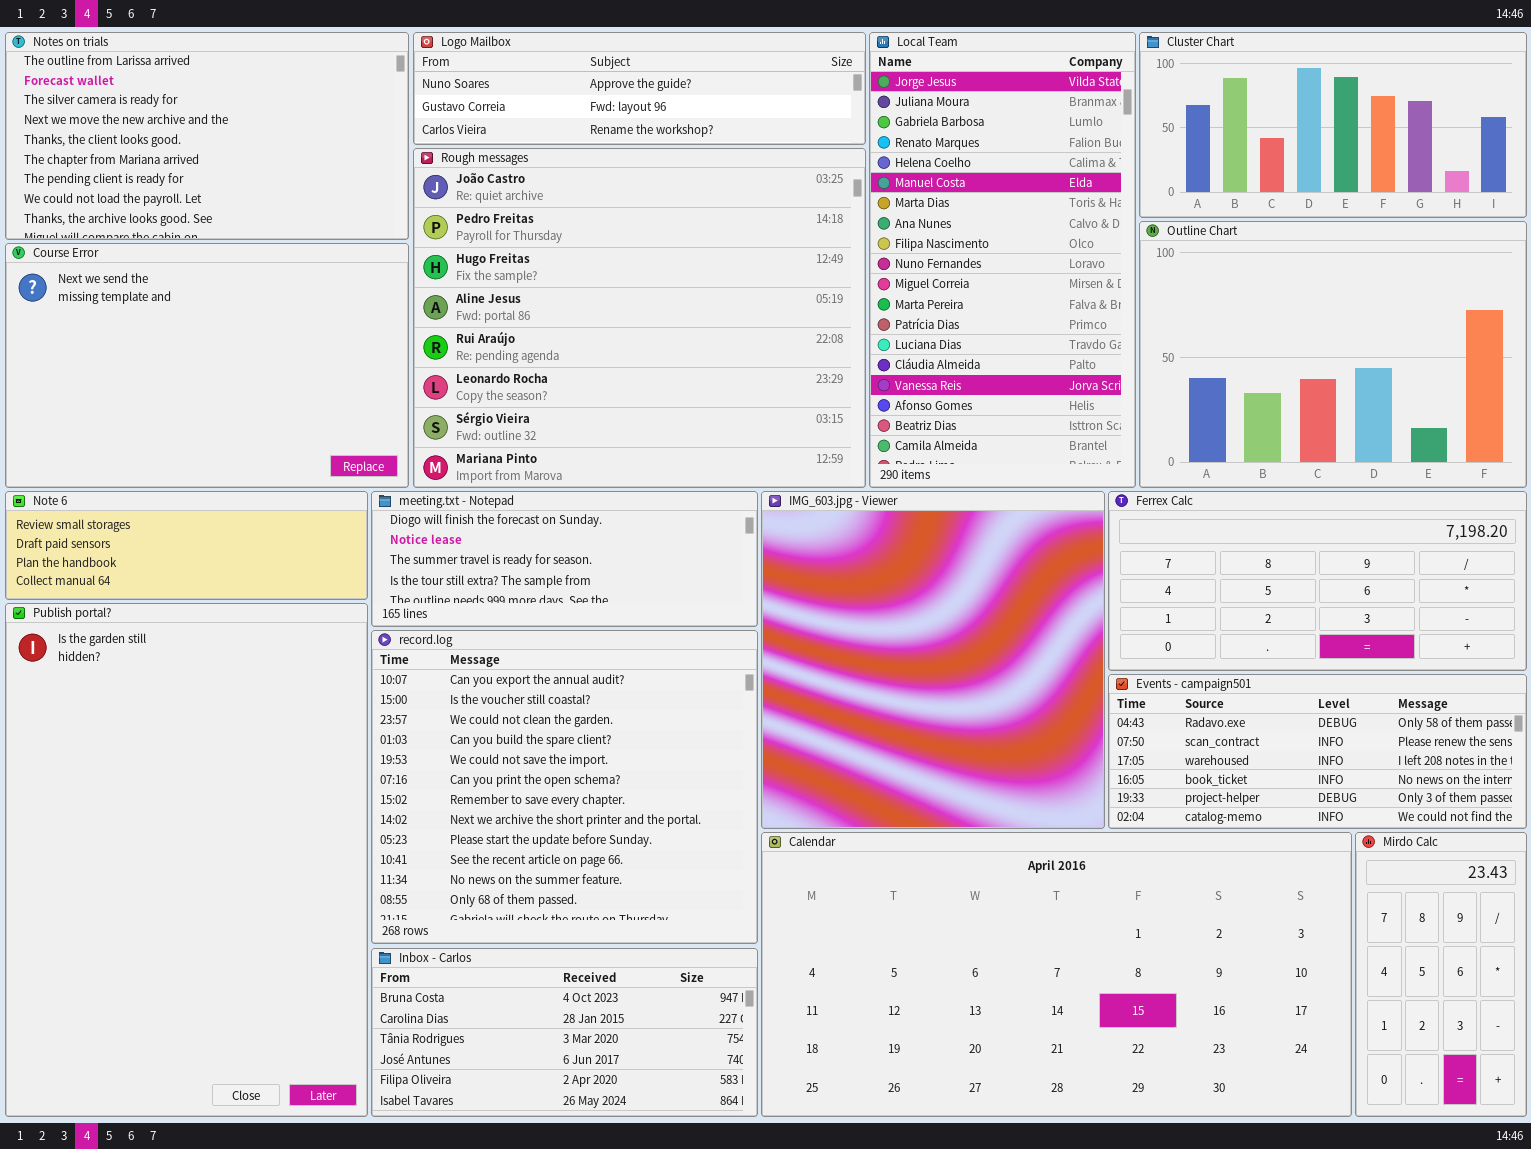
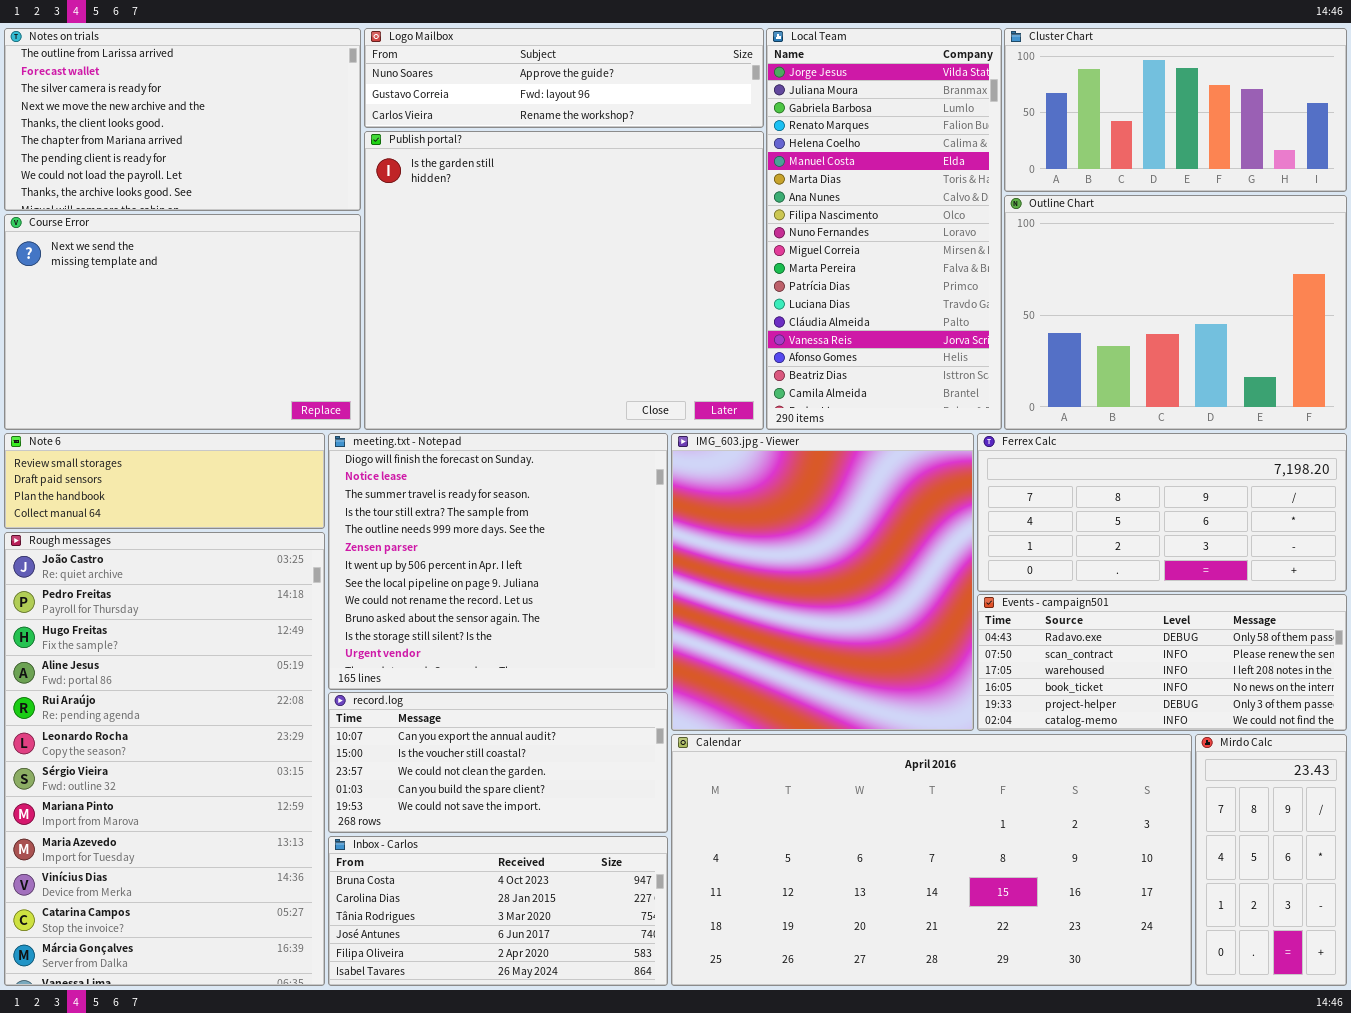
Rough messages: [413,148,866,488] -> [4,532,325,986], moved, resized
meeting.txt - Notepad: [371,491,758,627] -> [328,433,668,690], resized
Publish portal?: [5,603,368,1117] -> [364,131,764,430], moved, resized
record.log: [371,630,758,944] -> [328,692,668,833], resized

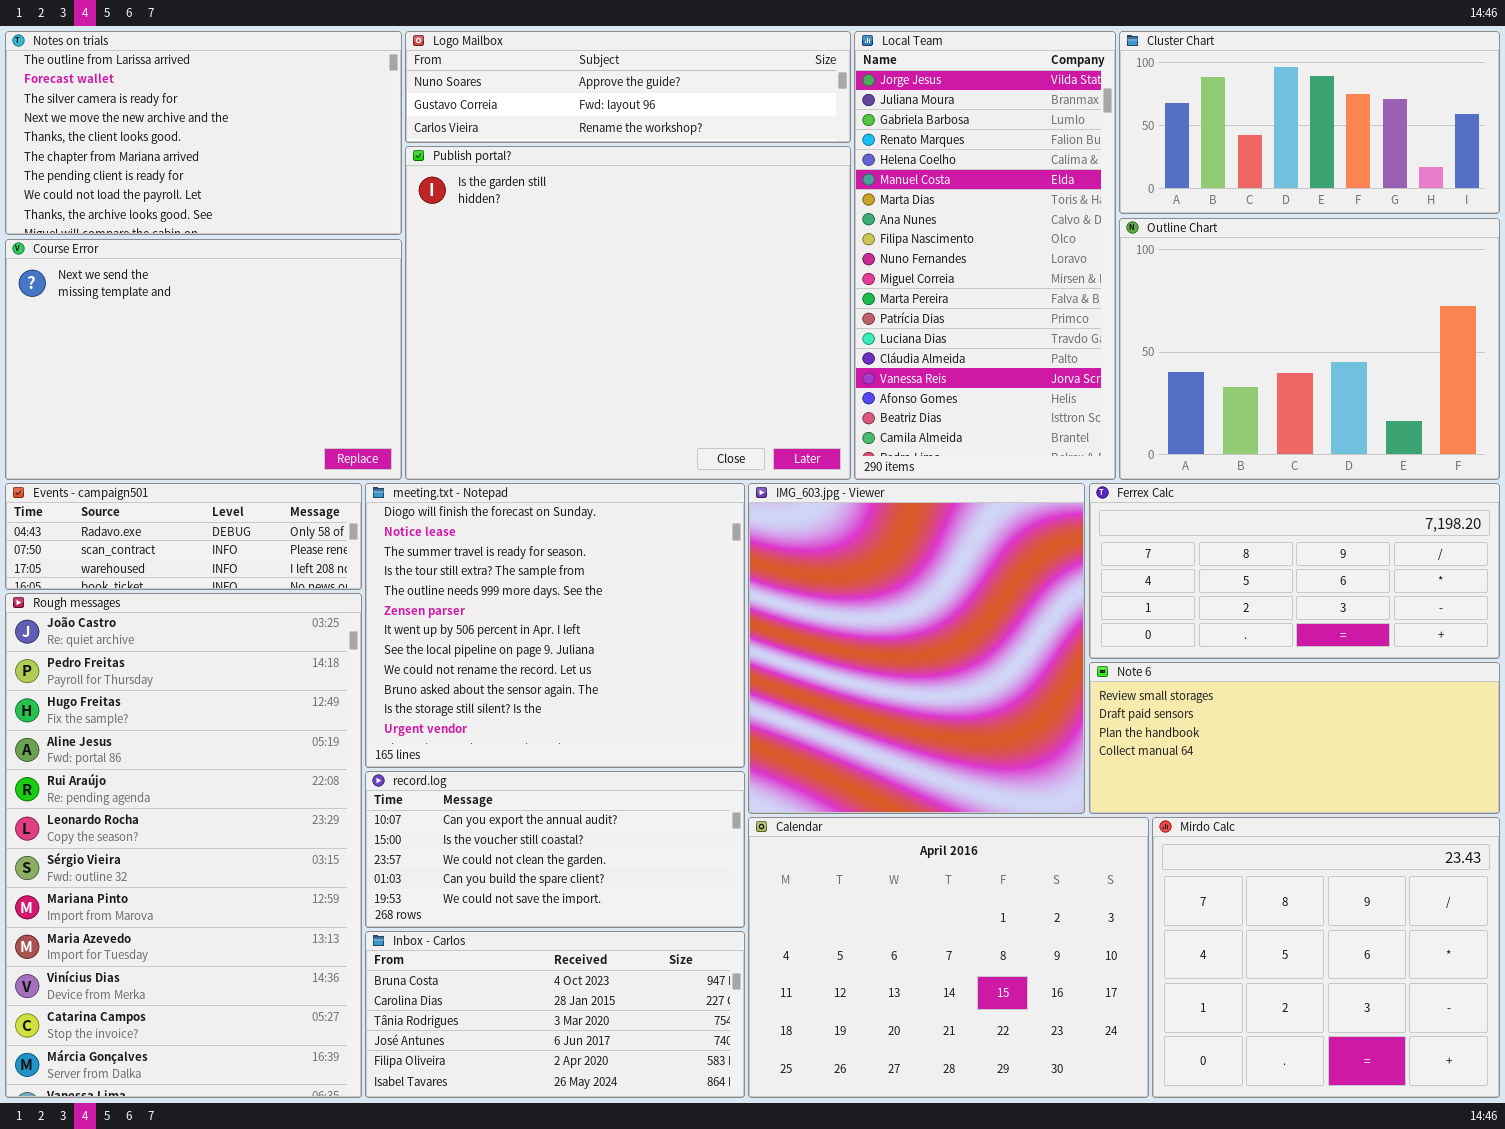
Note 6: [4,433,325,529] -> [1089,662,1500,814], moved, resized
Events - campaign501: [977,594,1347,731] -> [5,483,362,590], moved, resized
Calendar: [671,734,1192,986] -> [748,817,1149,1098], resized
Mirdo Calc: [1195,734,1347,986] -> [1152,817,1500,1098], resized

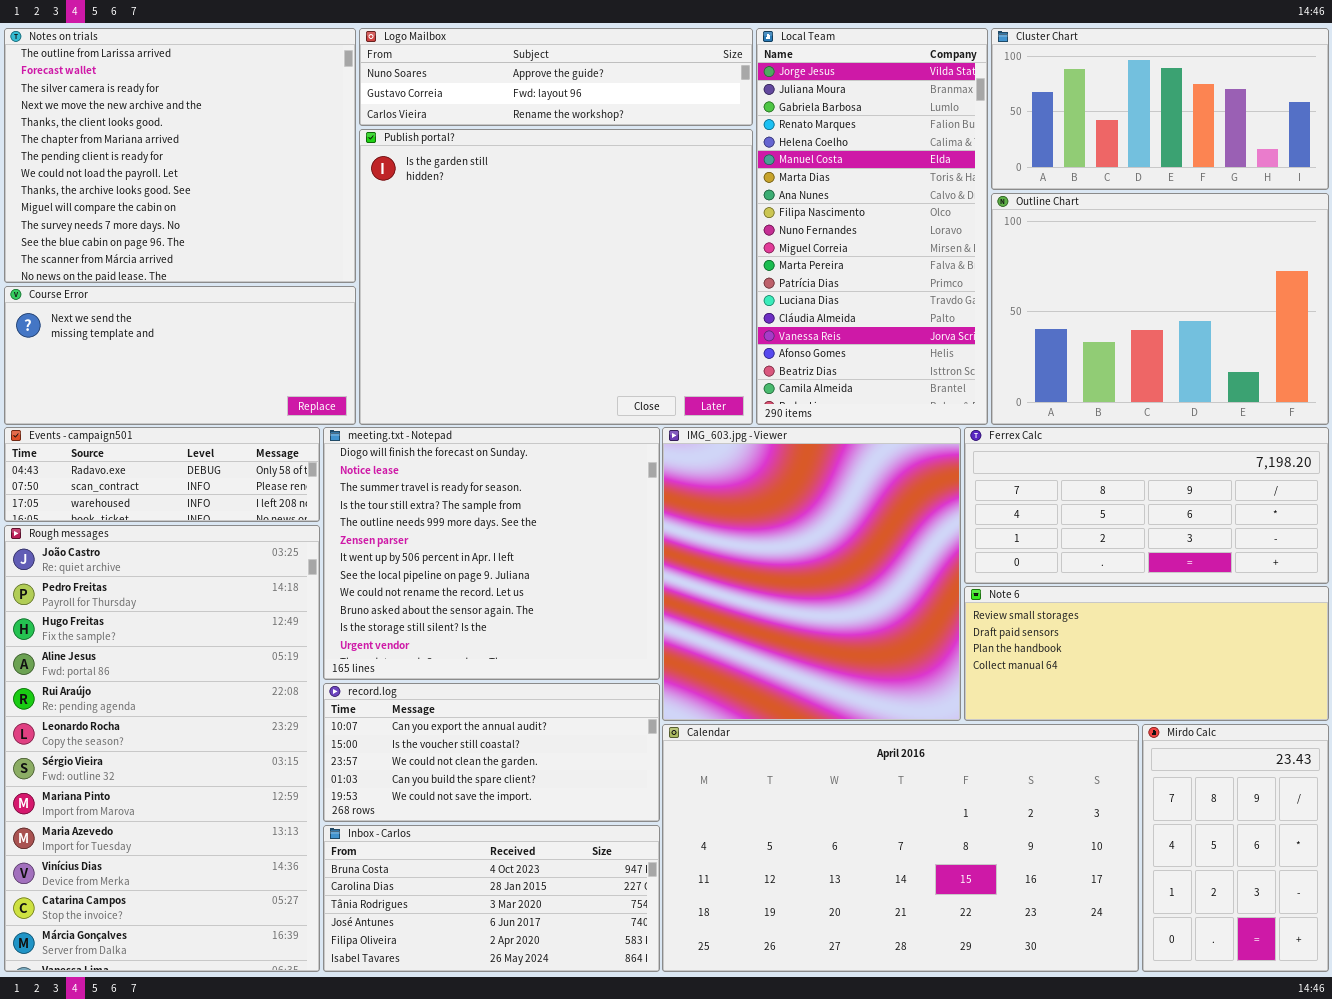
Notes on trials: [5,31,402,235] -> [4,28,356,283], resized
Course Error: [5,239,402,480] -> [4,286,356,425], resized
Calendar: [748,817,1149,1098] -> [662,724,1139,972], resized
Mirdo Calc: [1152,817,1500,1098] -> [1142,724,1329,972], resized

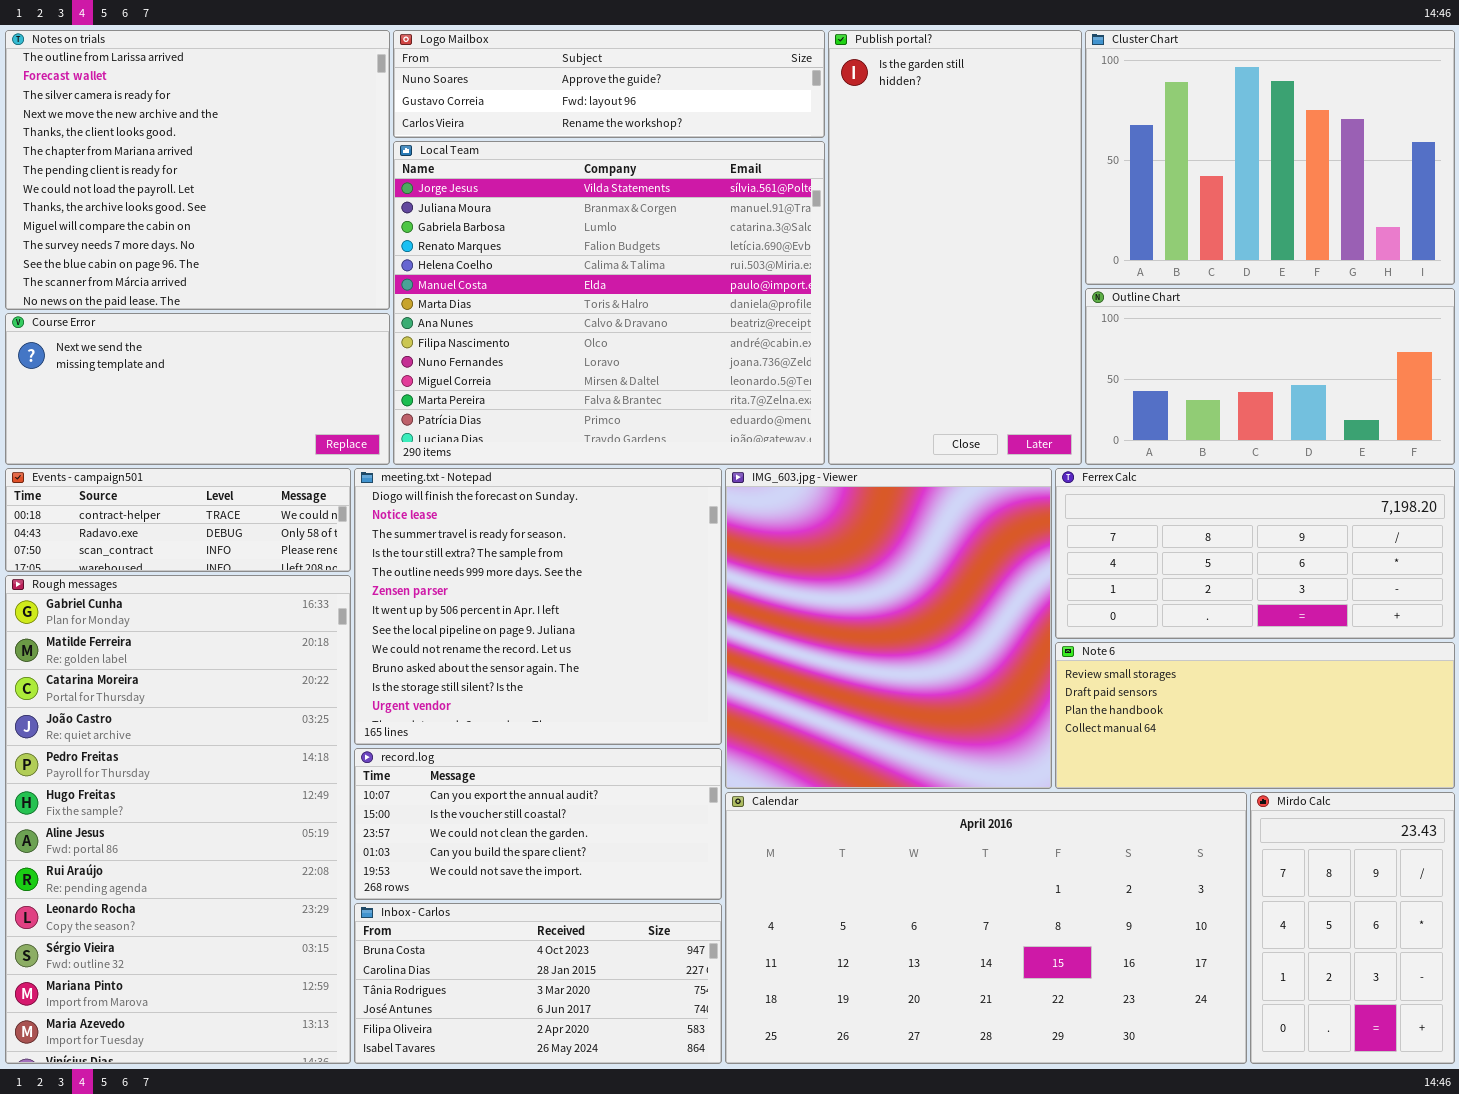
Local Team: [756,28,988,425] -> [393,141,825,465], moved, resized
Cluster Chart: [991,28,1329,190] -> [1085,30,1455,285], resized
Publish portal?: [359,129,753,425] -> [828,30,1082,465], moved, resized
Outline Chart: [991,193,1329,425] -> [1085,288,1455,465], resized
Events - campaign501: [4,427,320,522] -> [5,468,351,572], scrolled up 1 row
Rough messages: [4,525,320,972] -> [5,575,351,1064], scrolled up 3 rows

